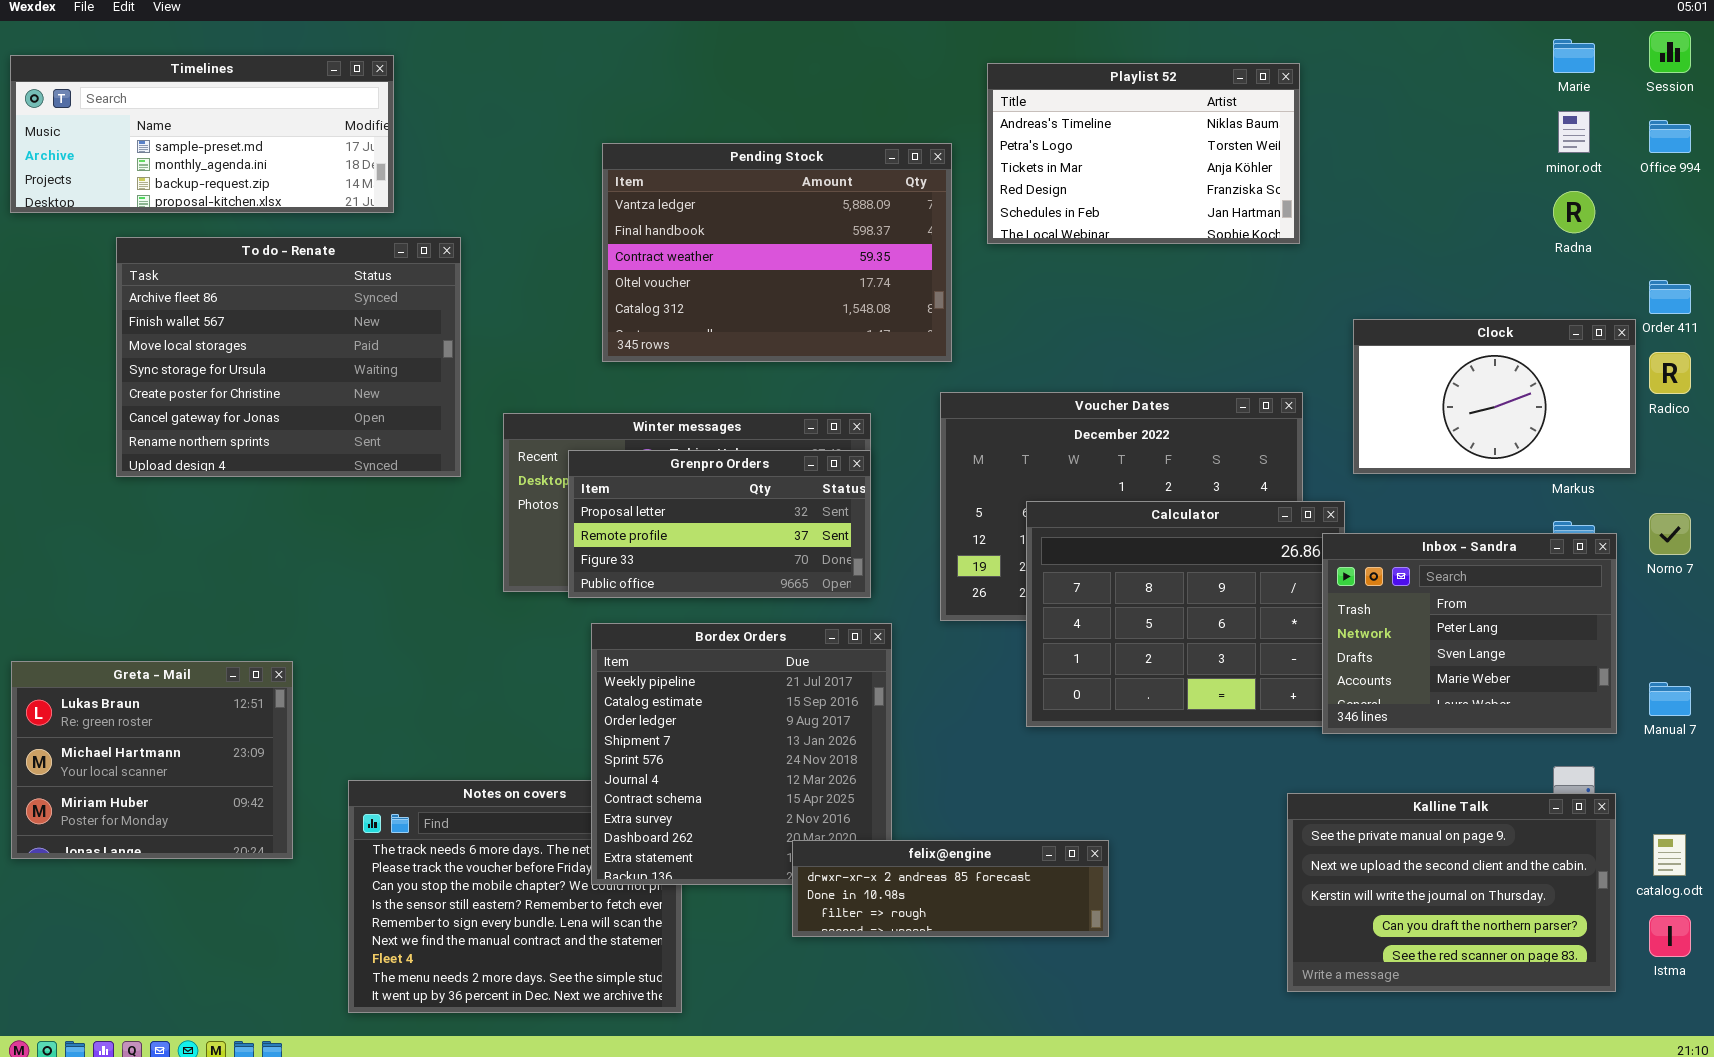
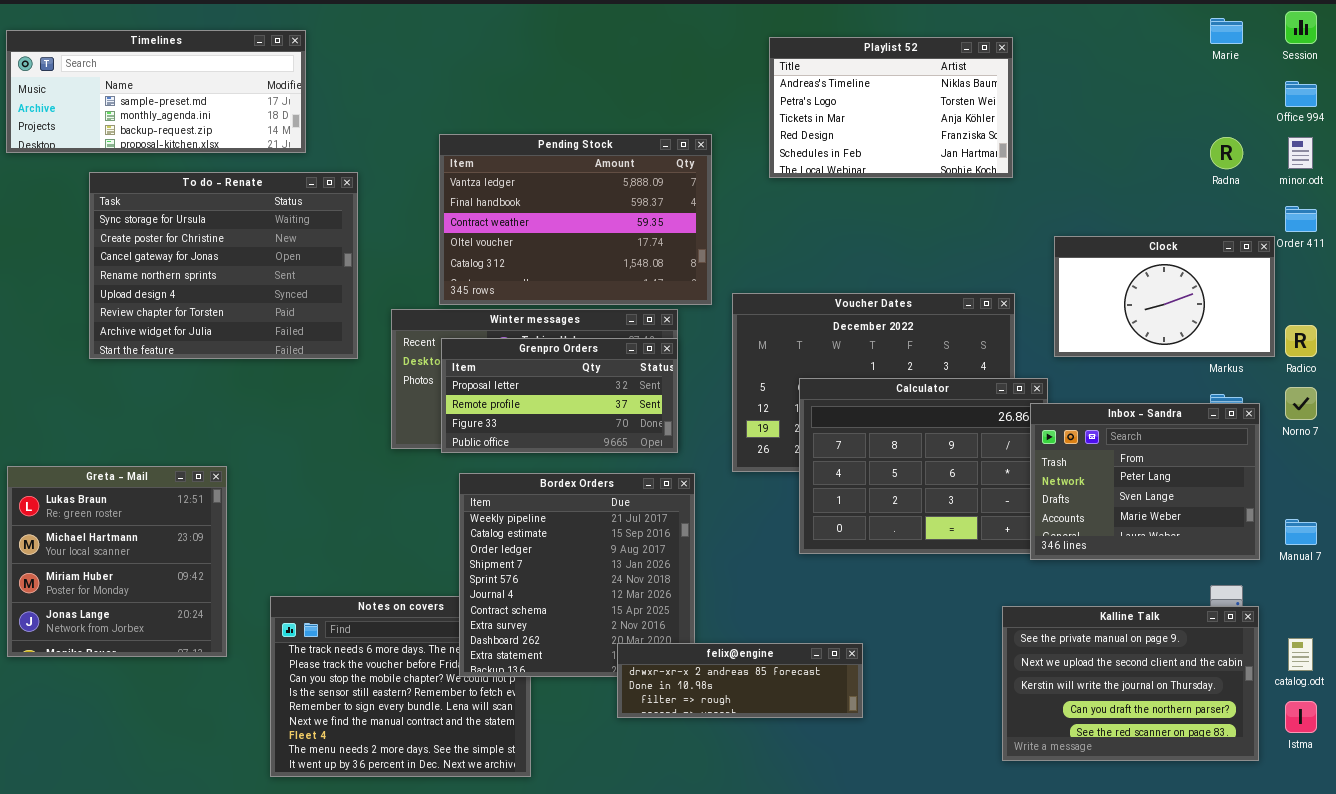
minor.odt: [1558,111,1590,153] -> [1288,137,1313,169], moved
Pending Stock: [602,143,952,362] -> [439,134,712,305], moved
To do - Renate: [116,237,461,477] -> [89,172,358,359], scrolled down 3 rows
Radico: [1649,352,1691,394] -> [1285,325,1317,357], moved
Greta - Mail: [11,661,293,859] -> [7,466,227,657], resized

